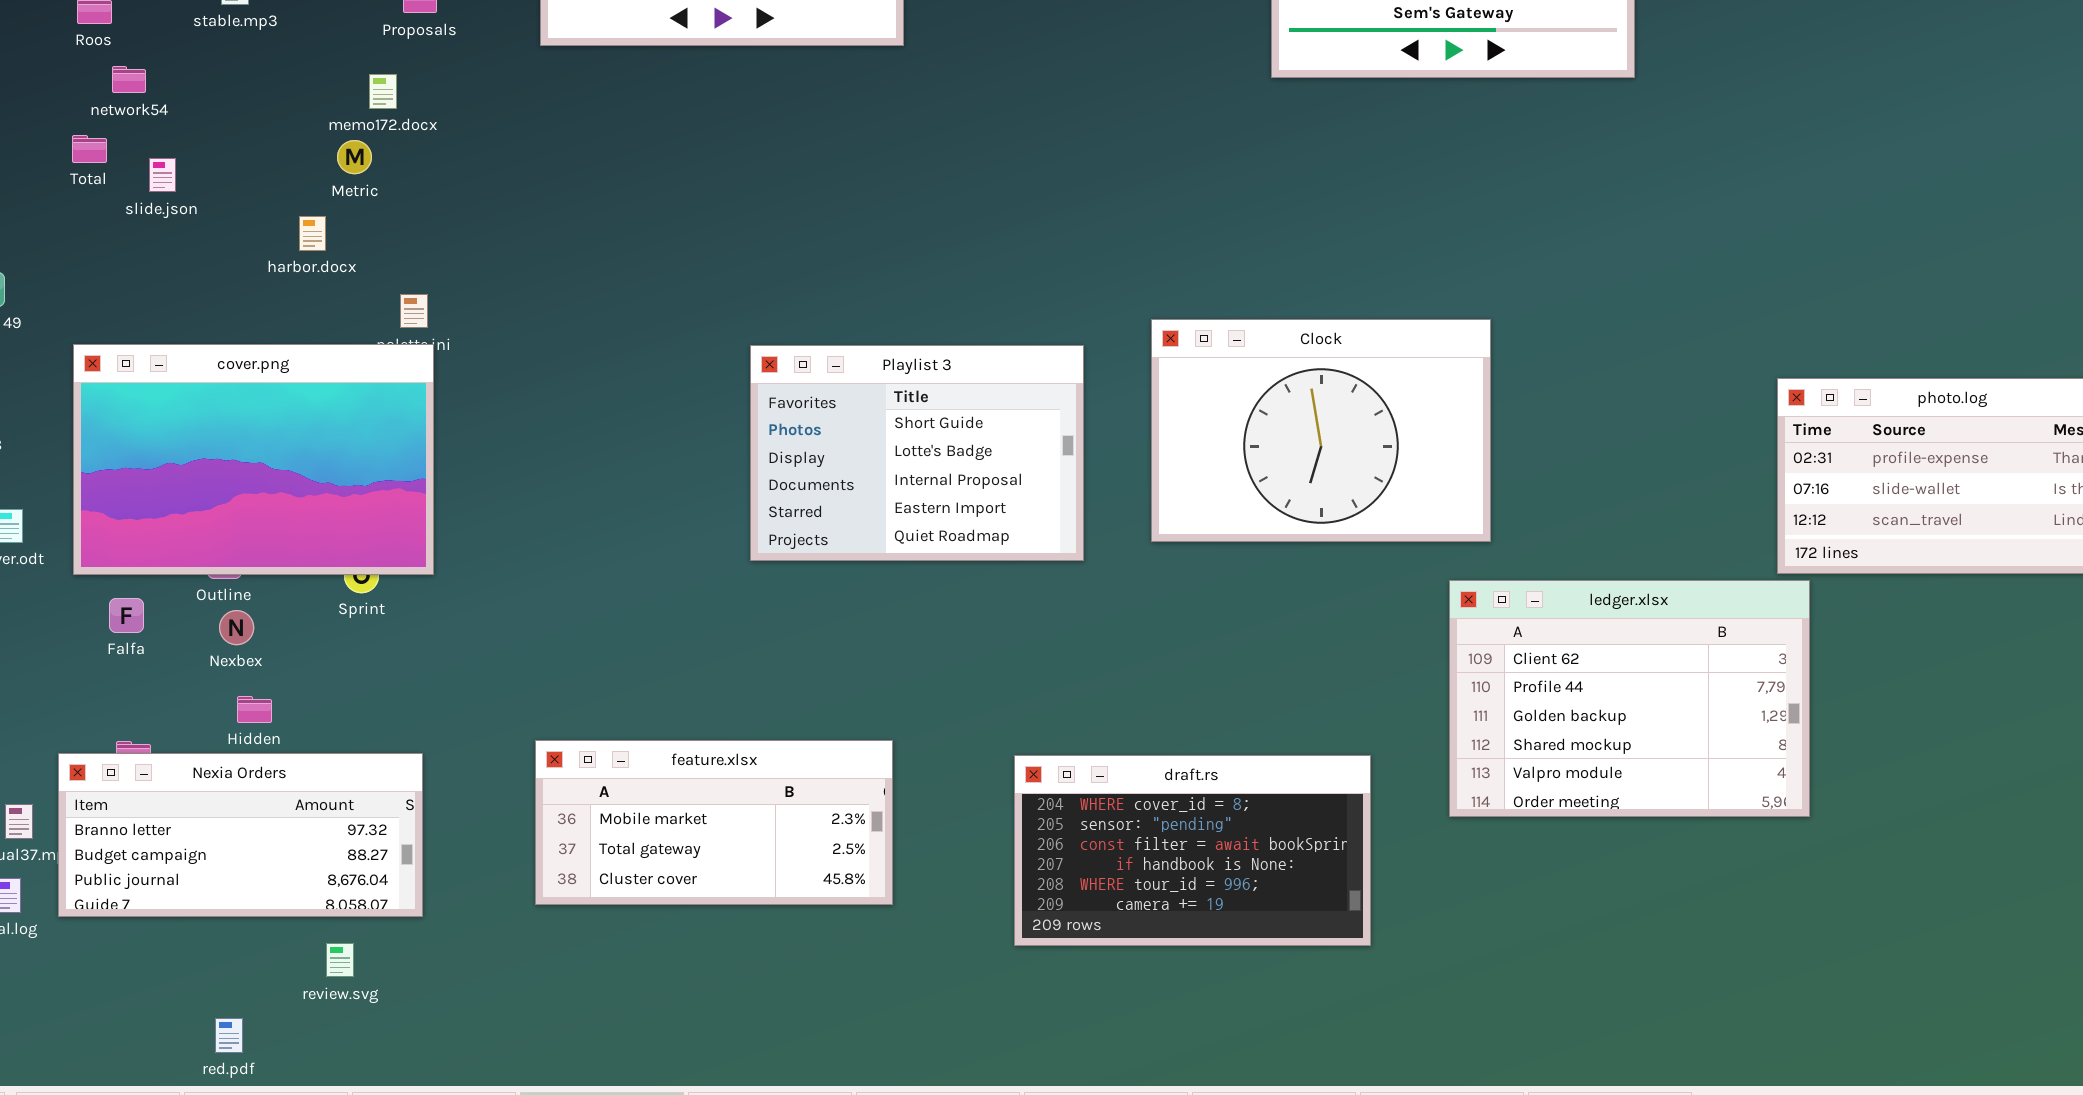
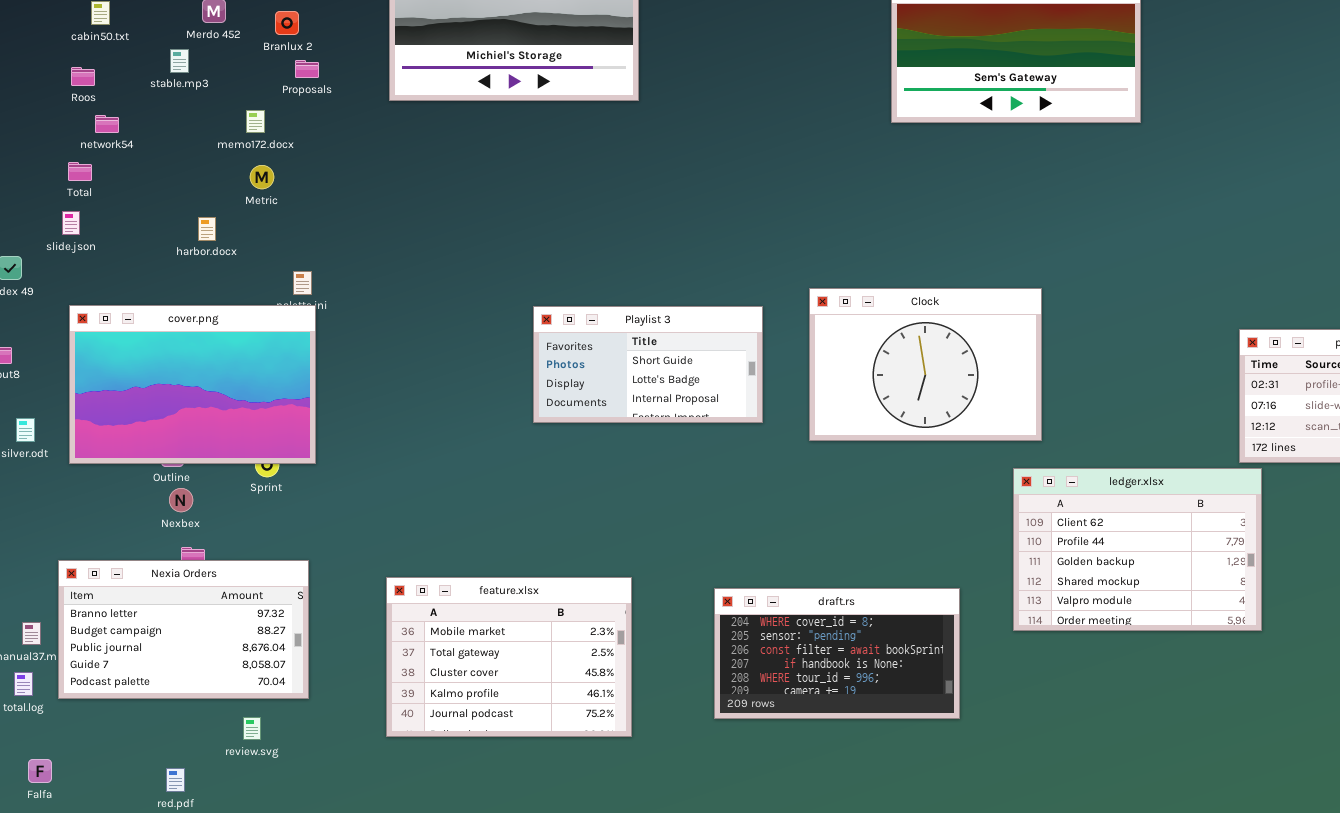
memo172.docx: [369,74,397,109] -> [246,110,265,133], moved
slide.json: [149,158,176,192] -> [62,211,80,235], moved
harbor.docx: [299,216,326,251] -> [198,217,216,241], moved
Playlist 3: [750,345,1084,561] -> [533,306,763,423], resized
Falfa: [109,598,144,633] -> [28,759,52,783], moved
feature.xlsx: [535,740,893,905] -> [386,577,632,737], resized
Nexia Orders: [58,753,423,917] -> [58,560,309,699], resized

